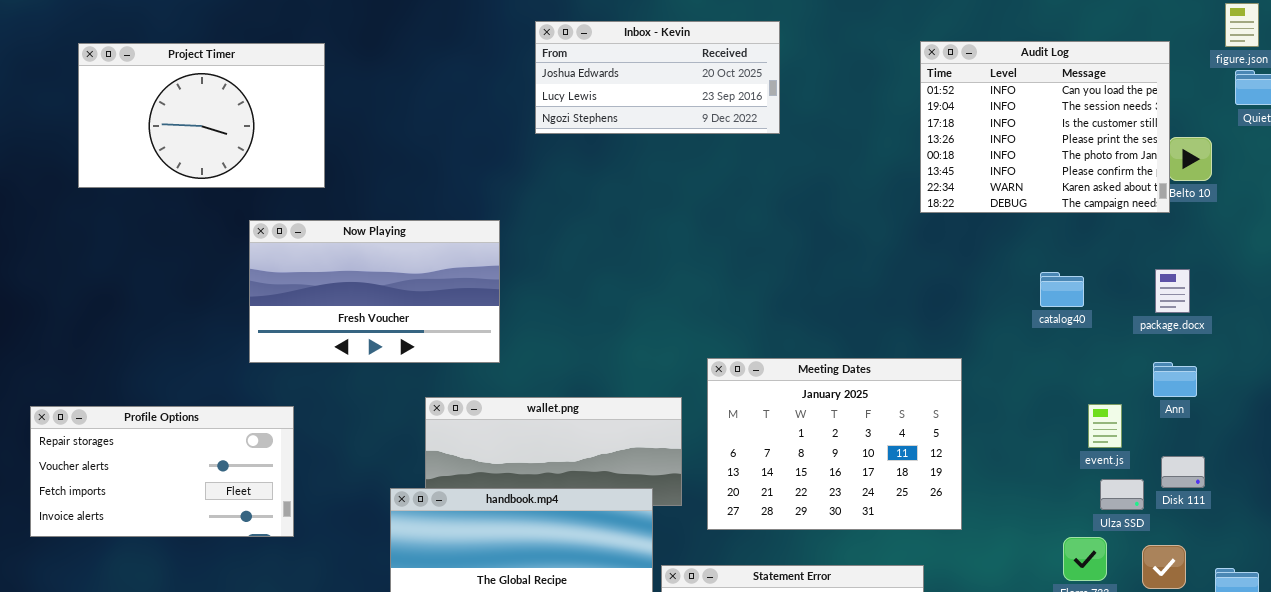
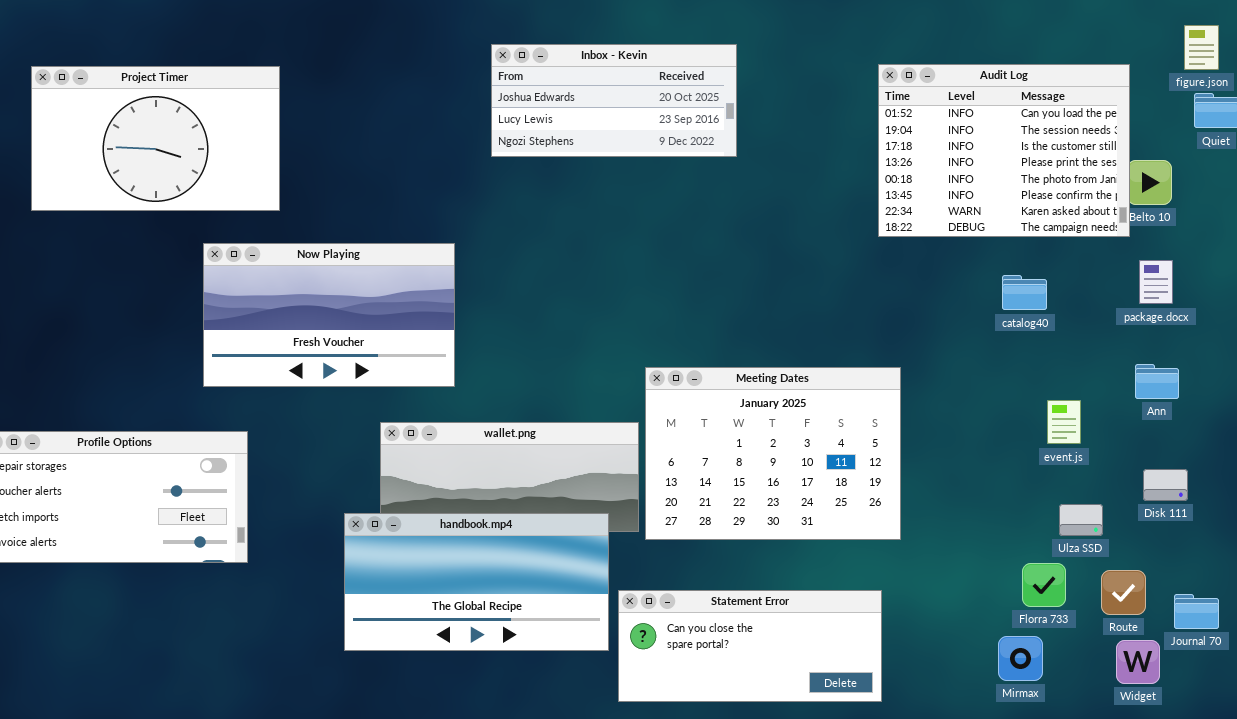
package.docx: [1155,269,1190,313] -> [1139,260,1173,304], moved
catalog40: [1040,272,1084,307] -> [1002,275,1047,310], moved
Meeting Dates: [707,358,962,530] -> [645,367,901,540], moved
Ann: [1153,362,1197,397] -> [1135,364,1179,399], moved
event.js: [1088,404,1122,448] -> [1047,400,1081,444], moved
Disk 111: [1161,456,1205,488] -> [1143,469,1188,501], moved

